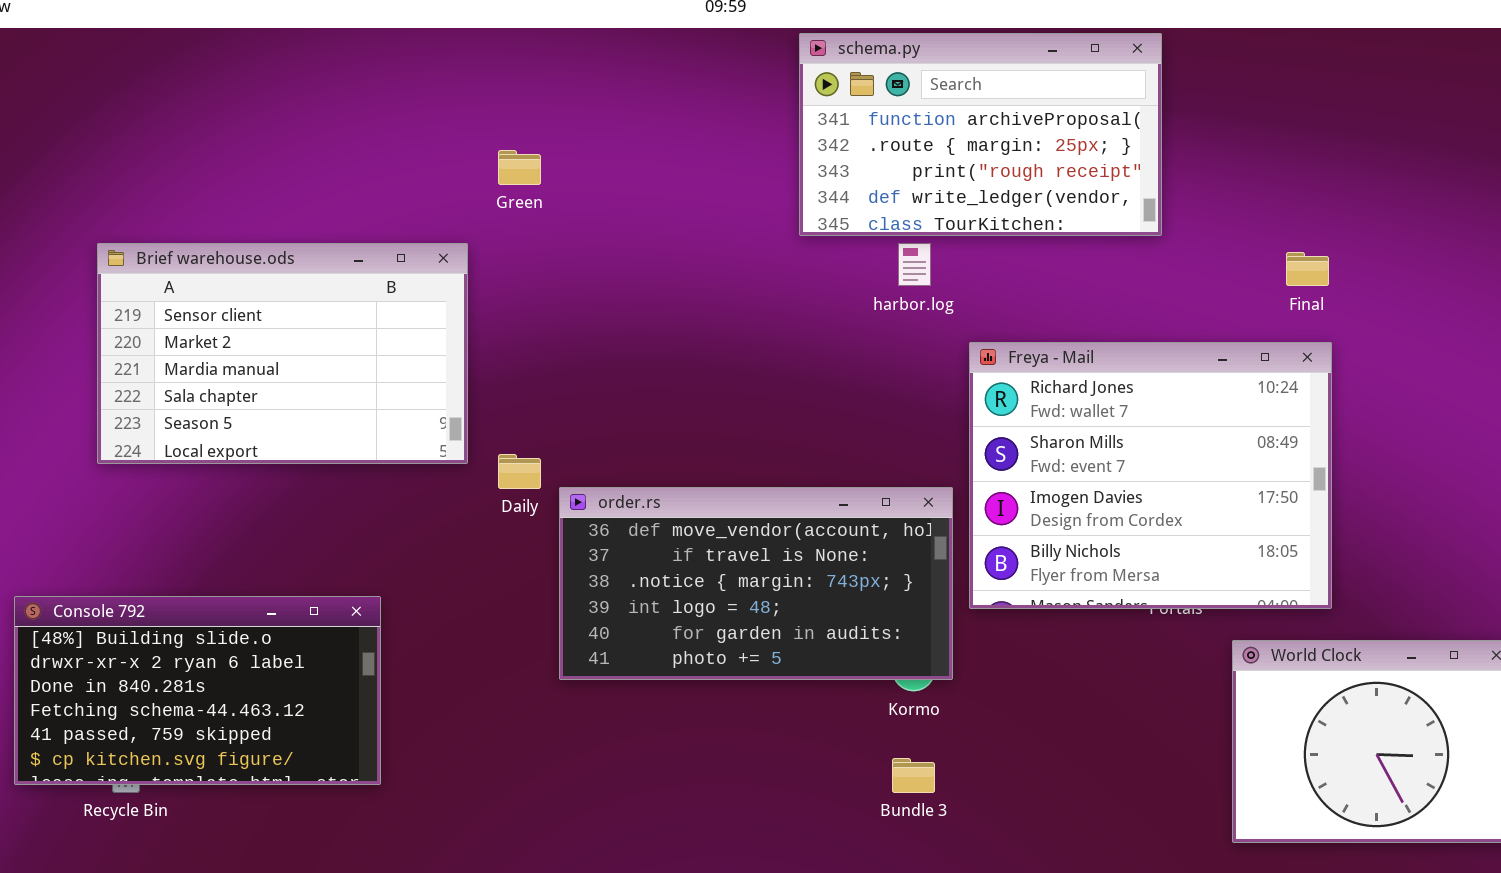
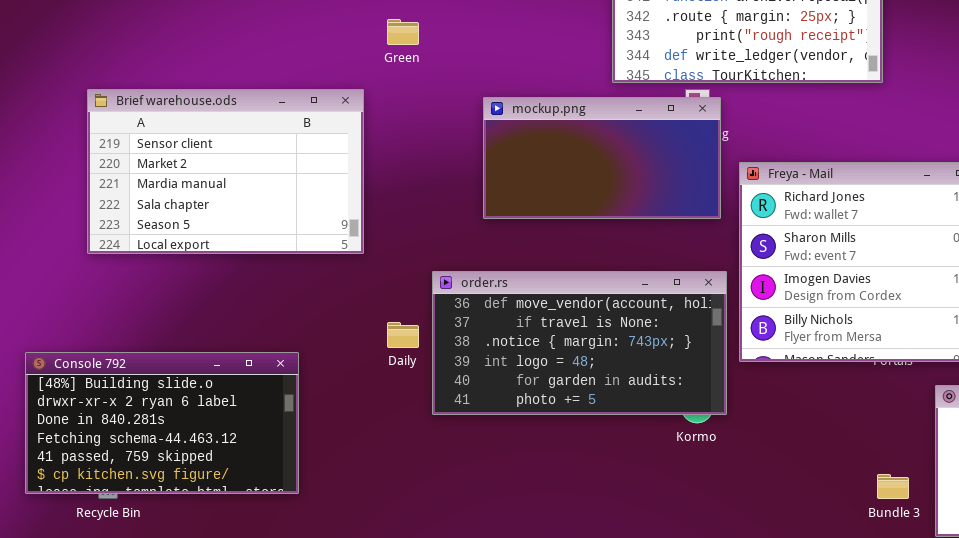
mockup.png: none -> [483,97,721,219], opened
Daily: [498,454,541,489] -> [387,322,419,348], moved
Bundle 3: [892,758,935,793] -> [877,474,909,499], moved

